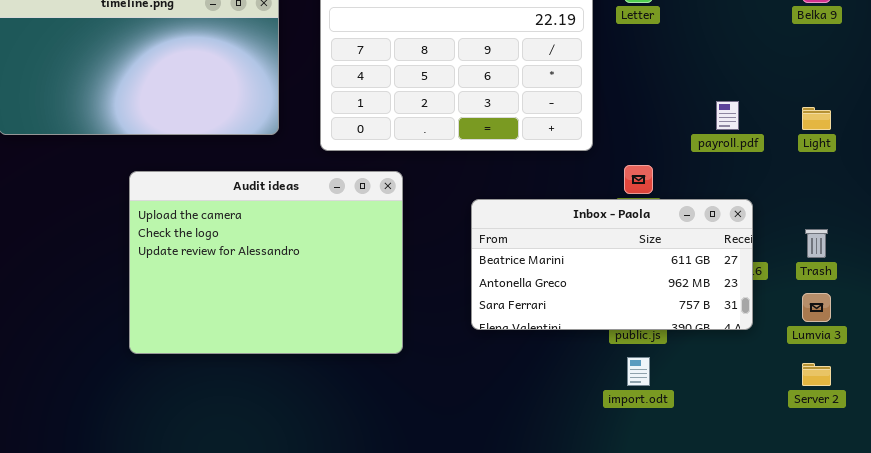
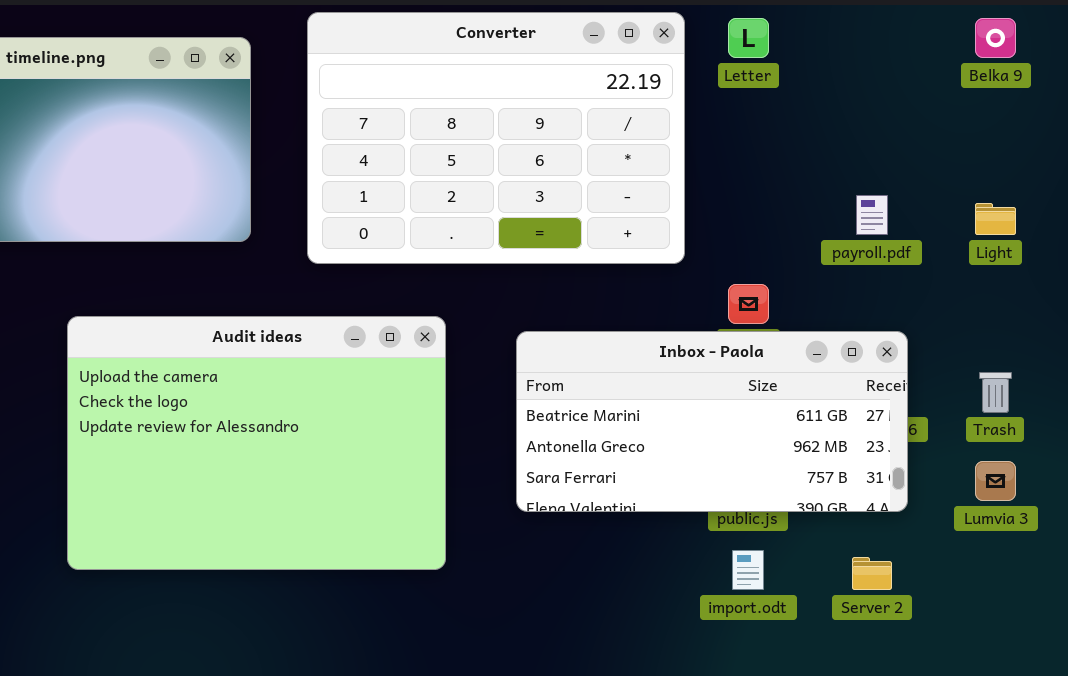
Audit ideas: [129,171,403,354] -> [67,316,446,570], moved
Server 2: [802,363,831,386] -> [852,557,892,590], moved

